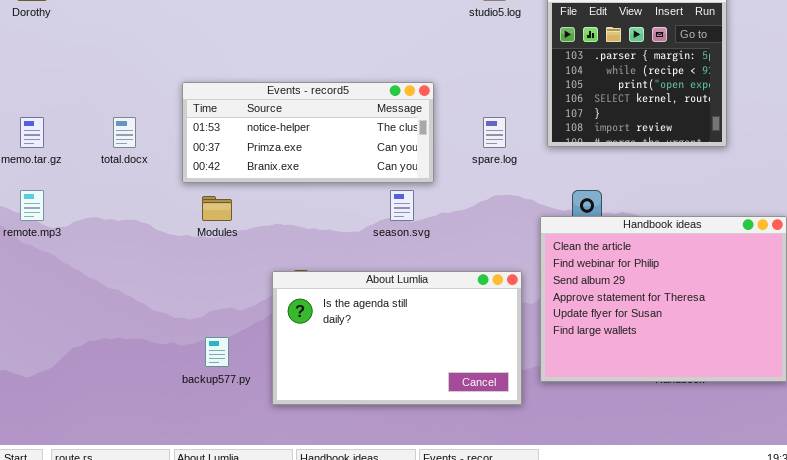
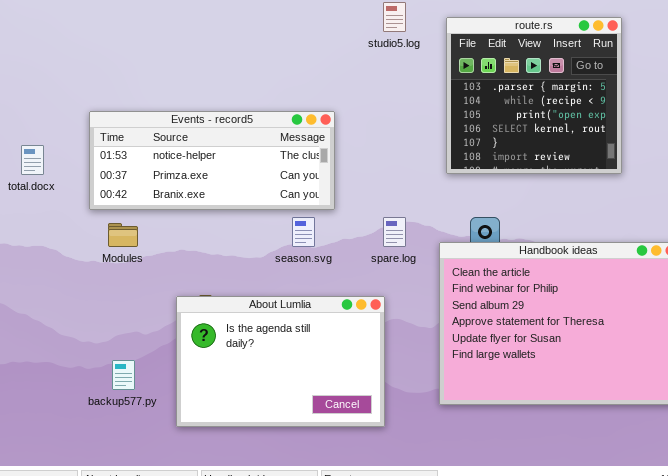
spare.log: [483,117,506,148] -> [383,217,406,247], moved
About Lumlia: [272,271,522,405] -> [176,296,385,427], resized

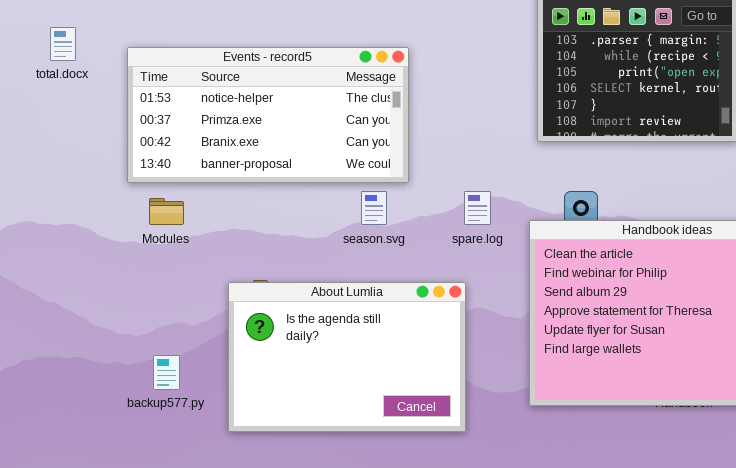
Events - record5: [89,111,335,210] -> [127,47,409,183], resized
total.docx: [21,145,44,175] -> [50,27,76,61], moved

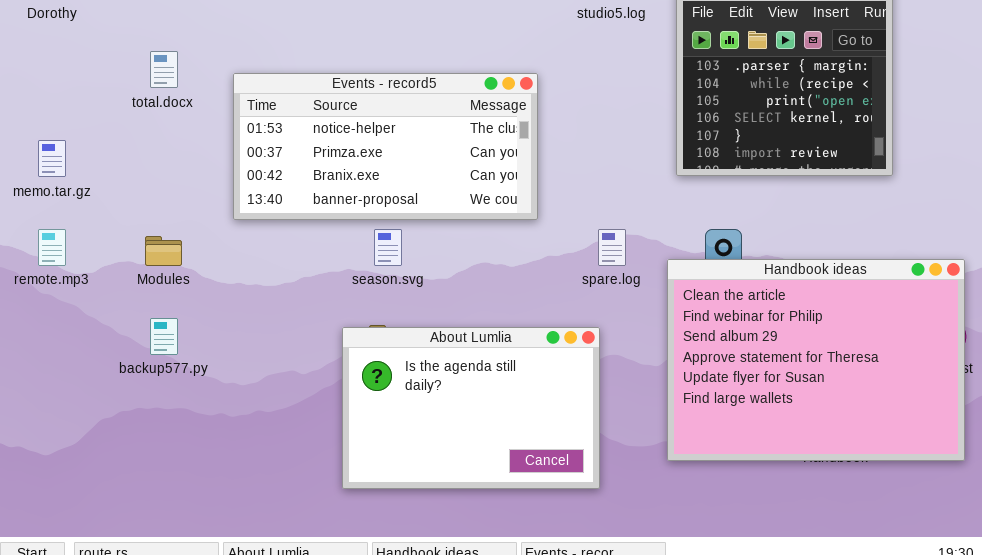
season.svg: [361,191,387,225] -> [374,229,402,266], moved
Modules: [149,198,184,225] -> [145,236,182,266], moved
backup577.py: [153,355,180,390] -> [150,318,178,355], moved

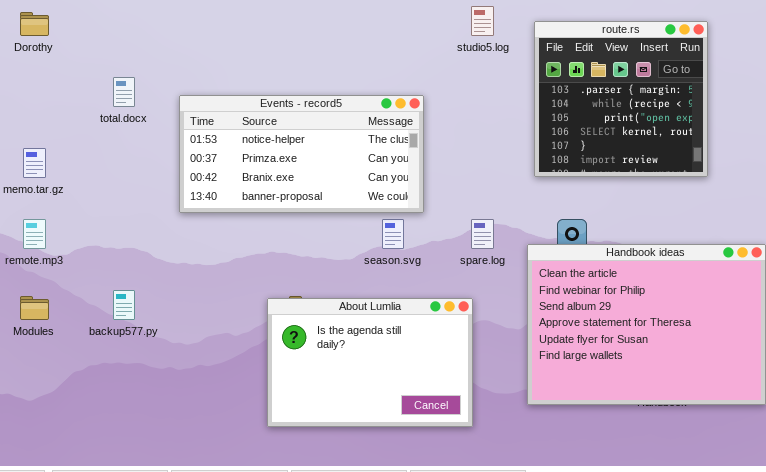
season.svg: [374,229,402,266] -> [382,219,404,249], moved
Modules: [145,236,182,266] -> [20,296,49,320], moved

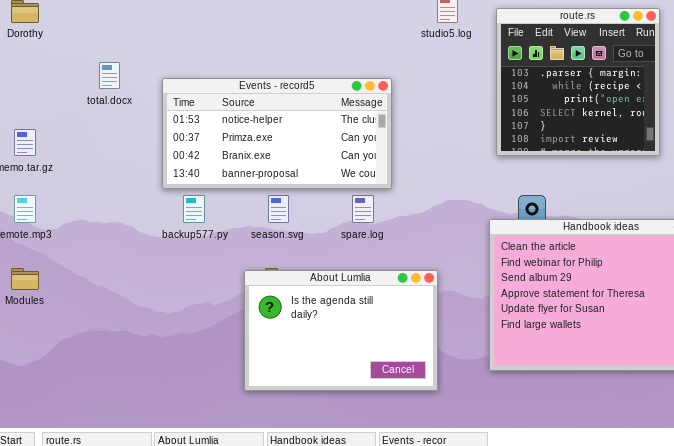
season.svg: [382,219,404,249] -> [268,195,289,223], moved
spare.log: [471,219,494,249] -> [352,195,374,223], moved
backup577.py: [113,290,135,320] -> [183,195,205,223], moved

